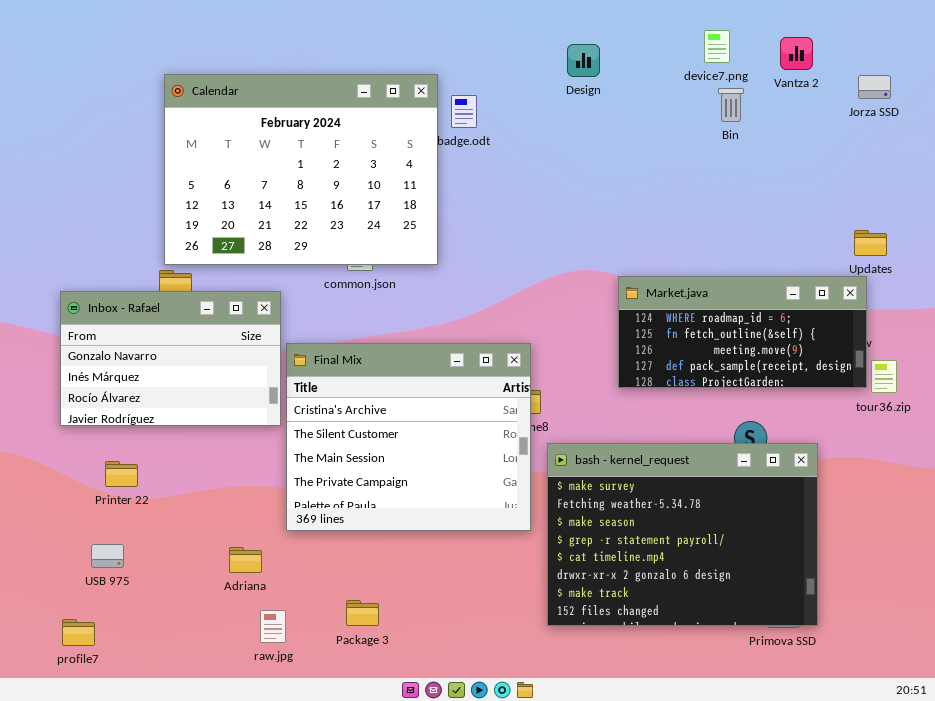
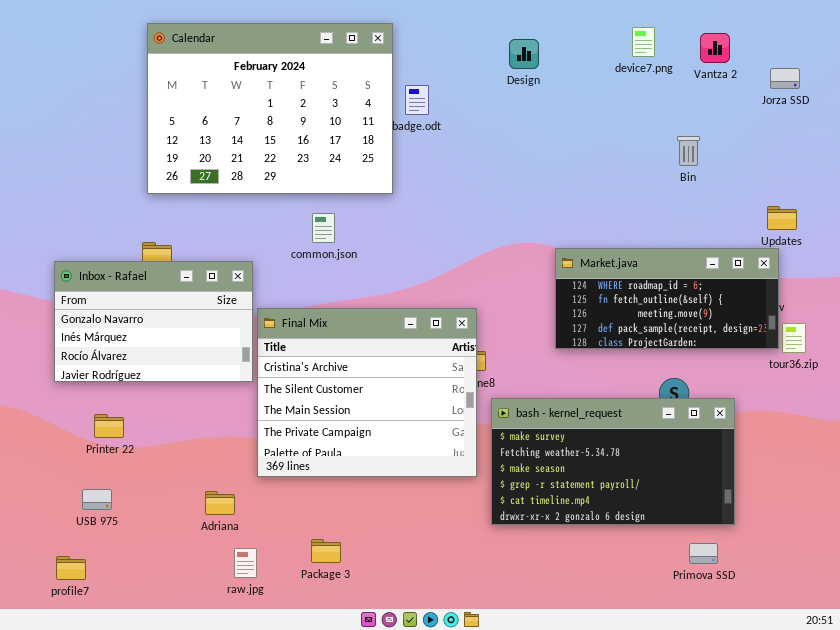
Calendar: [164,74,438,265] -> [147,23,393,194], moved
Bin: [718,88,744,122] -> [677,136,700,166], moved
bash - kernel_request: [547,443,818,626] -> [491,398,735,525], resized

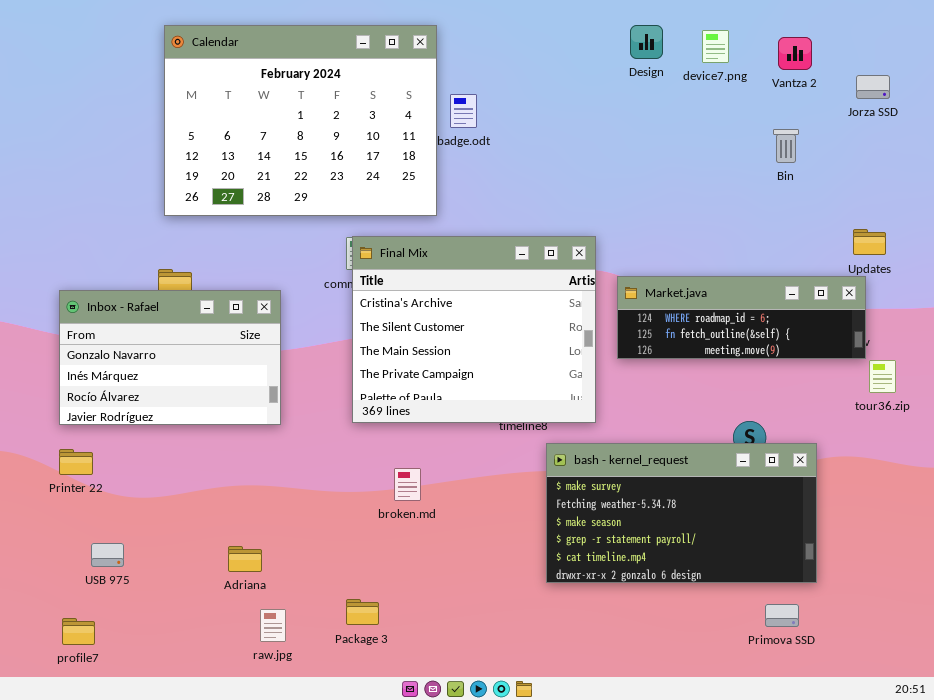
Design: [509,39,539,69] -> [630,25,663,59], moved
Bin: [677,136,700,166] -> [773,129,799,163], moved
Market.java: [555,248,779,349] -> [617,276,866,359], resized
Final Mix: [257,308,477,477] -> [352,236,596,423], moved
Printer 22: [94,414,124,438] -> [59,449,93,475], moved

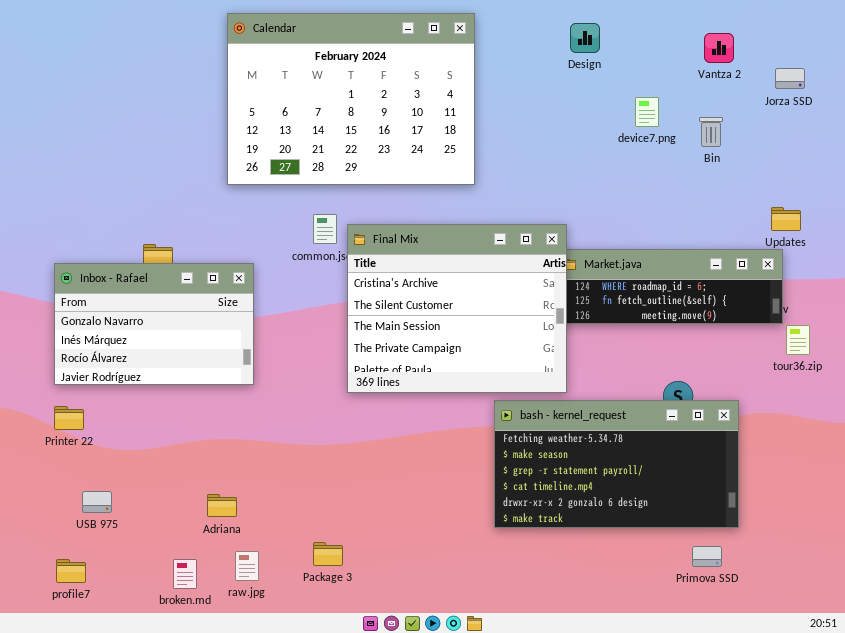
Calendar: [164,25,437,216] -> [227,13,475,185], moved
device7.png: [702,30,729,63] -> [635,97,659,127], moved
Final Mix: [352,236,596,423] -> [347,224,567,393], moved
bash - kernel_request: [546,443,817,583] -> [494,400,739,528], scrolled down 1 row
broken.md: [394,468,421,501] -> [173,559,197,589], moved

